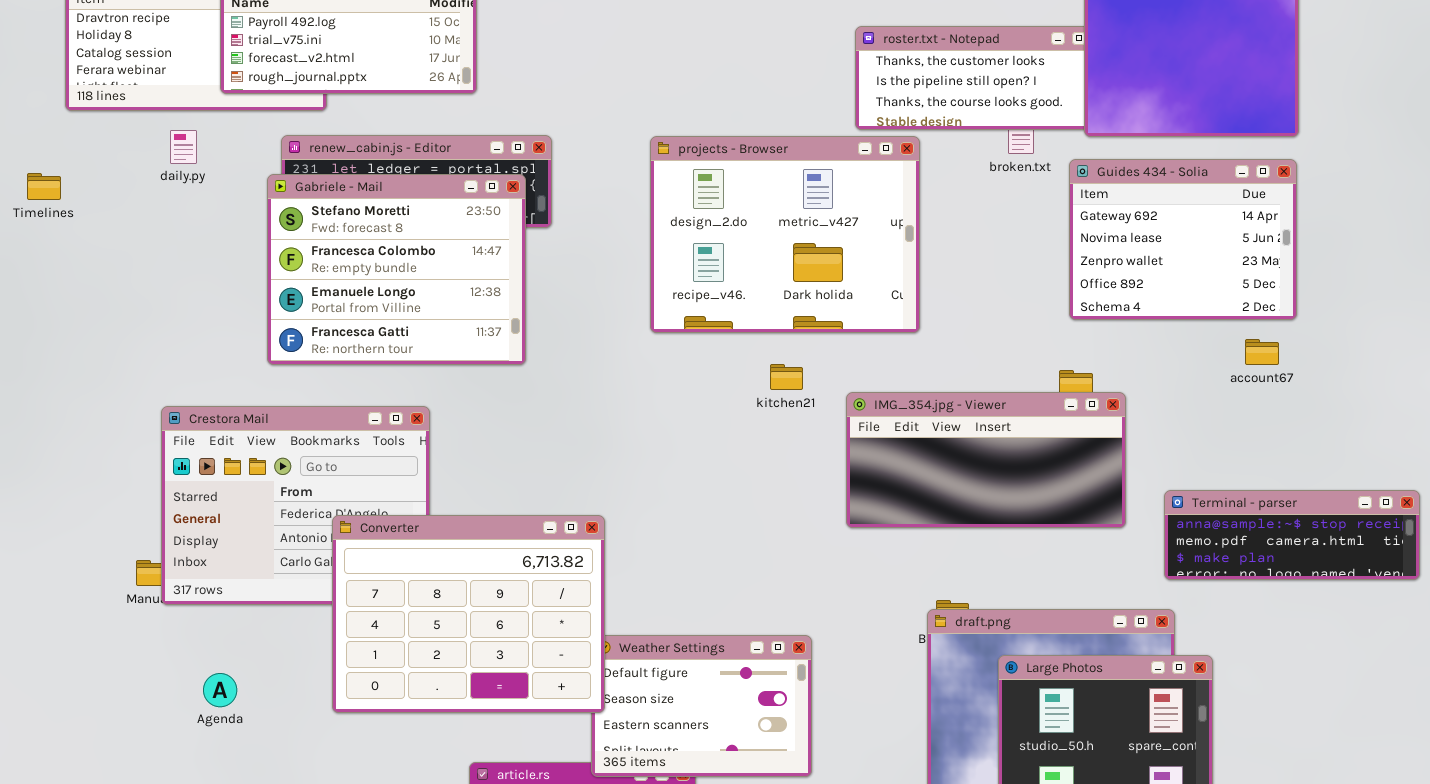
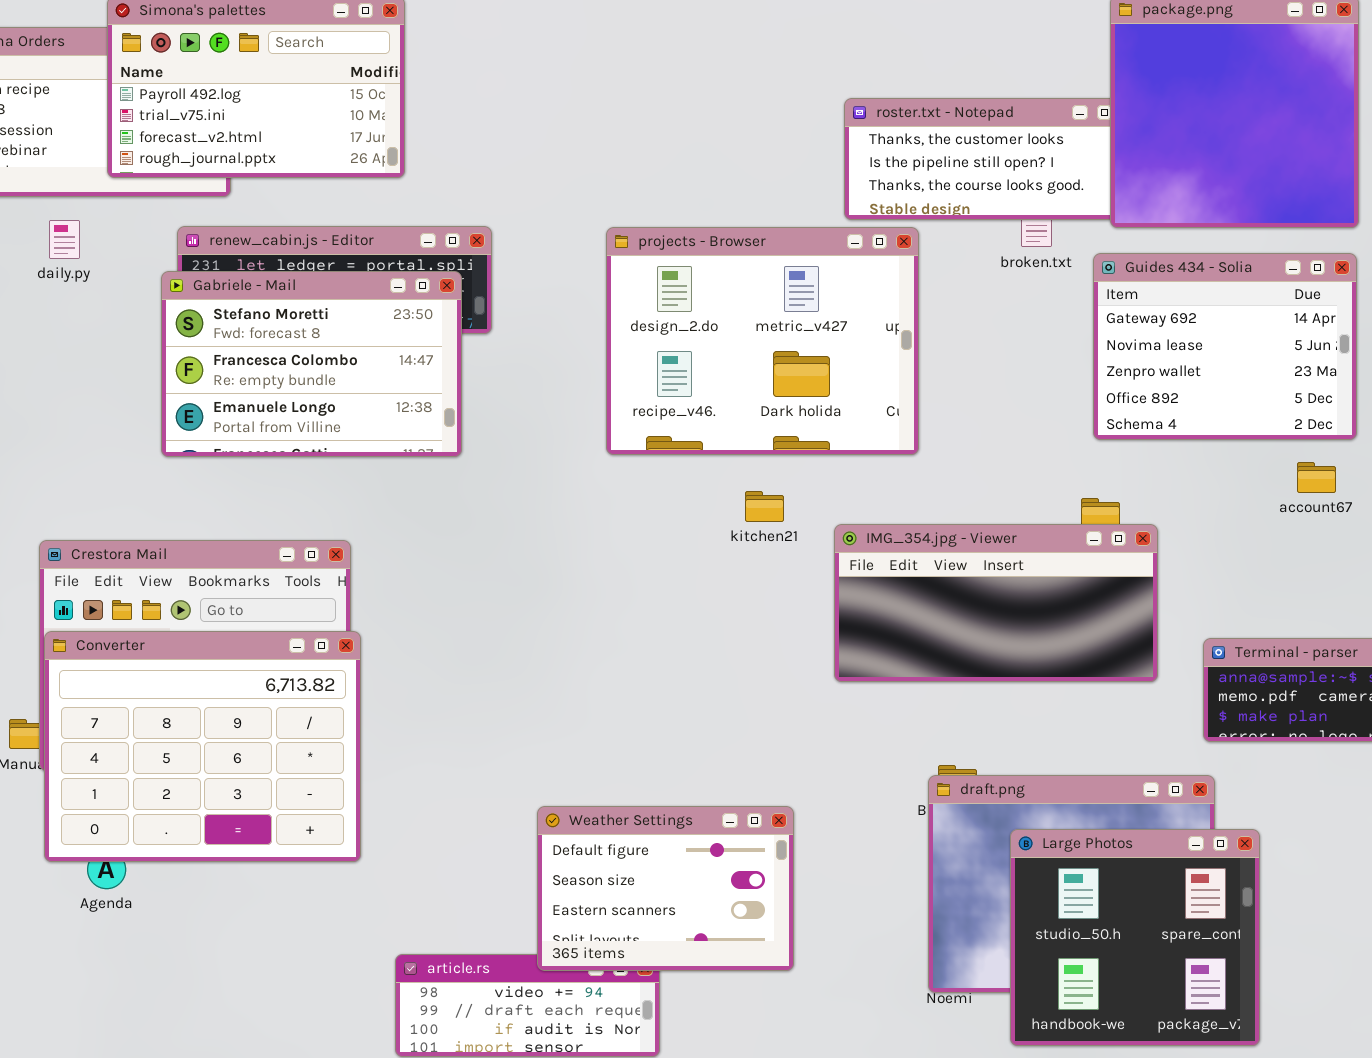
Gabriele - Mail: [267,174,526,365] -> [161,271,462,457], resized
Converter: [332,515,605,713] -> [44,631,361,862], moved

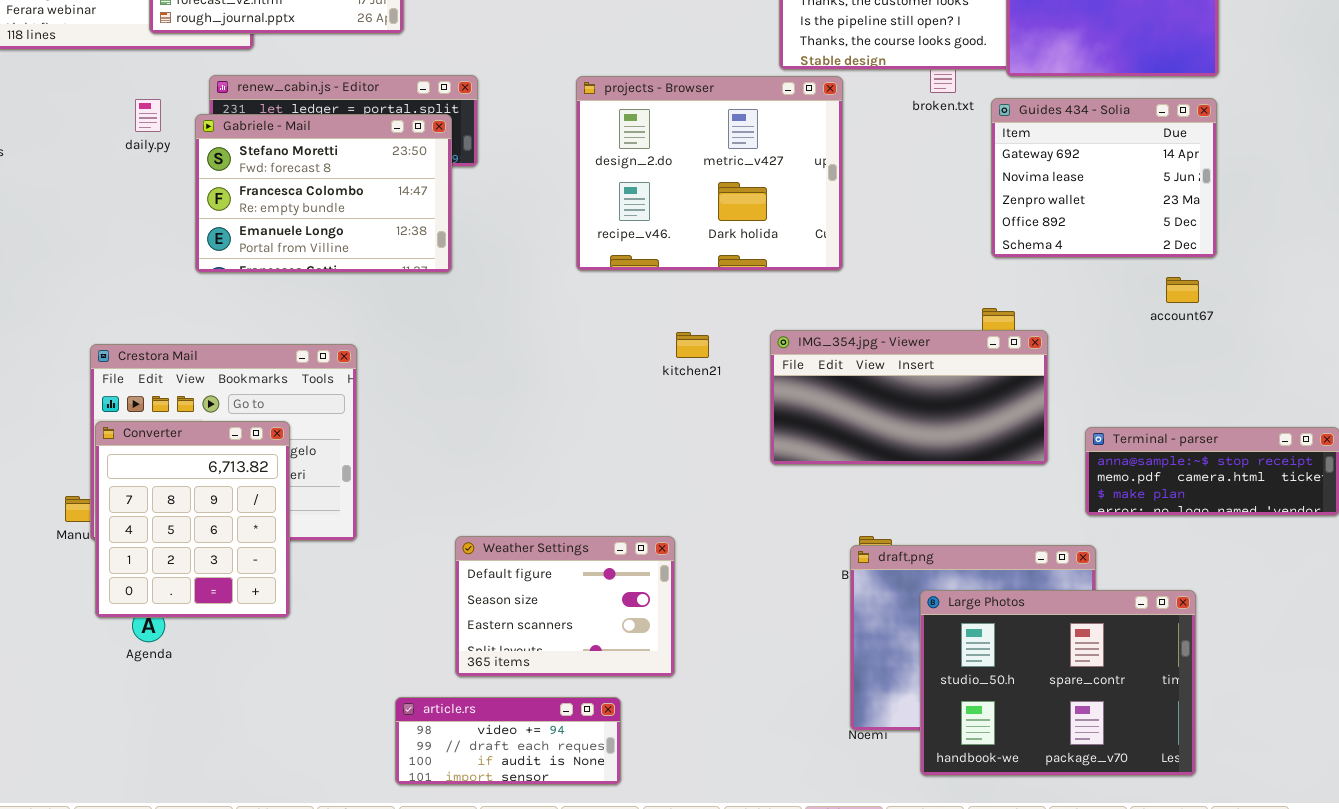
daily.py: [49,220,80,259] -> [135,99,161,132], moved
kitchen21: [745,491,784,522] -> [676,332,709,358], moved
Converter: [44,631,361,862] -> [95,421,290,618], resized
Weather Settings: [537,806,794,971] -> [455,536,675,677], moved
Large Photos: [1010,829,1260,1046] -> [920,590,1196,776], resized

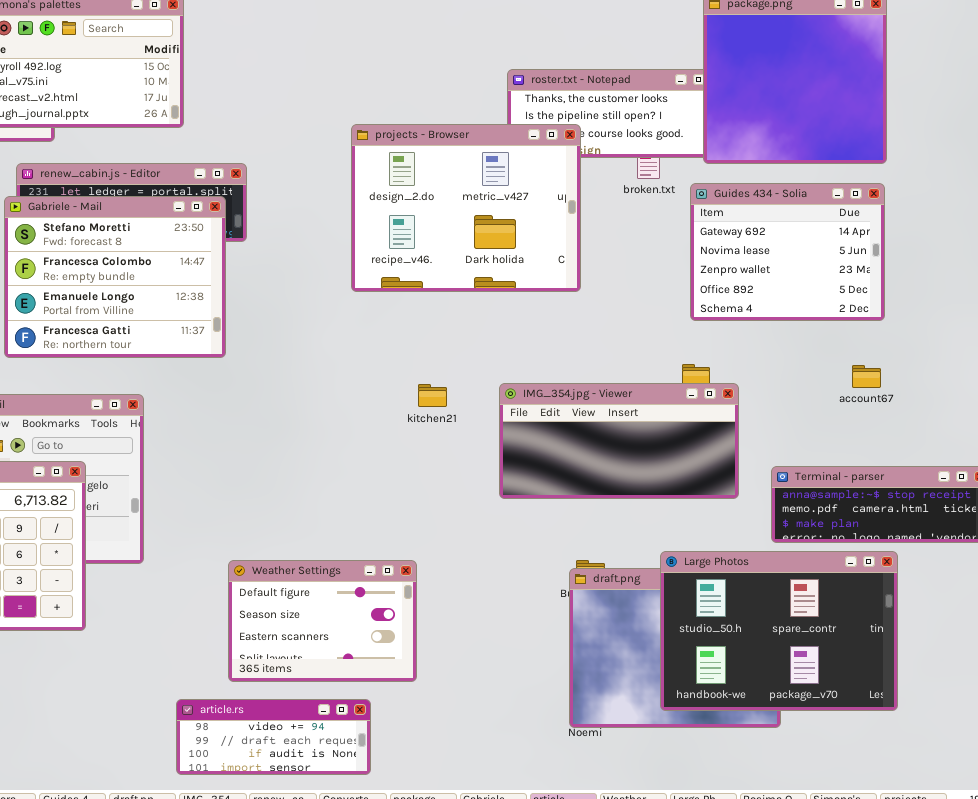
projects - Browser: [576,76,843,271] -> [351,124,581,292], moved
Gabriele - Mail: [195,114,452,273] -> [4,196,226,358], resized
account67: [1166,277,1199,303] -> [852,365,881,388], moved
Large Photos: [920,590,1196,776] -> [660,551,898,711], moved

